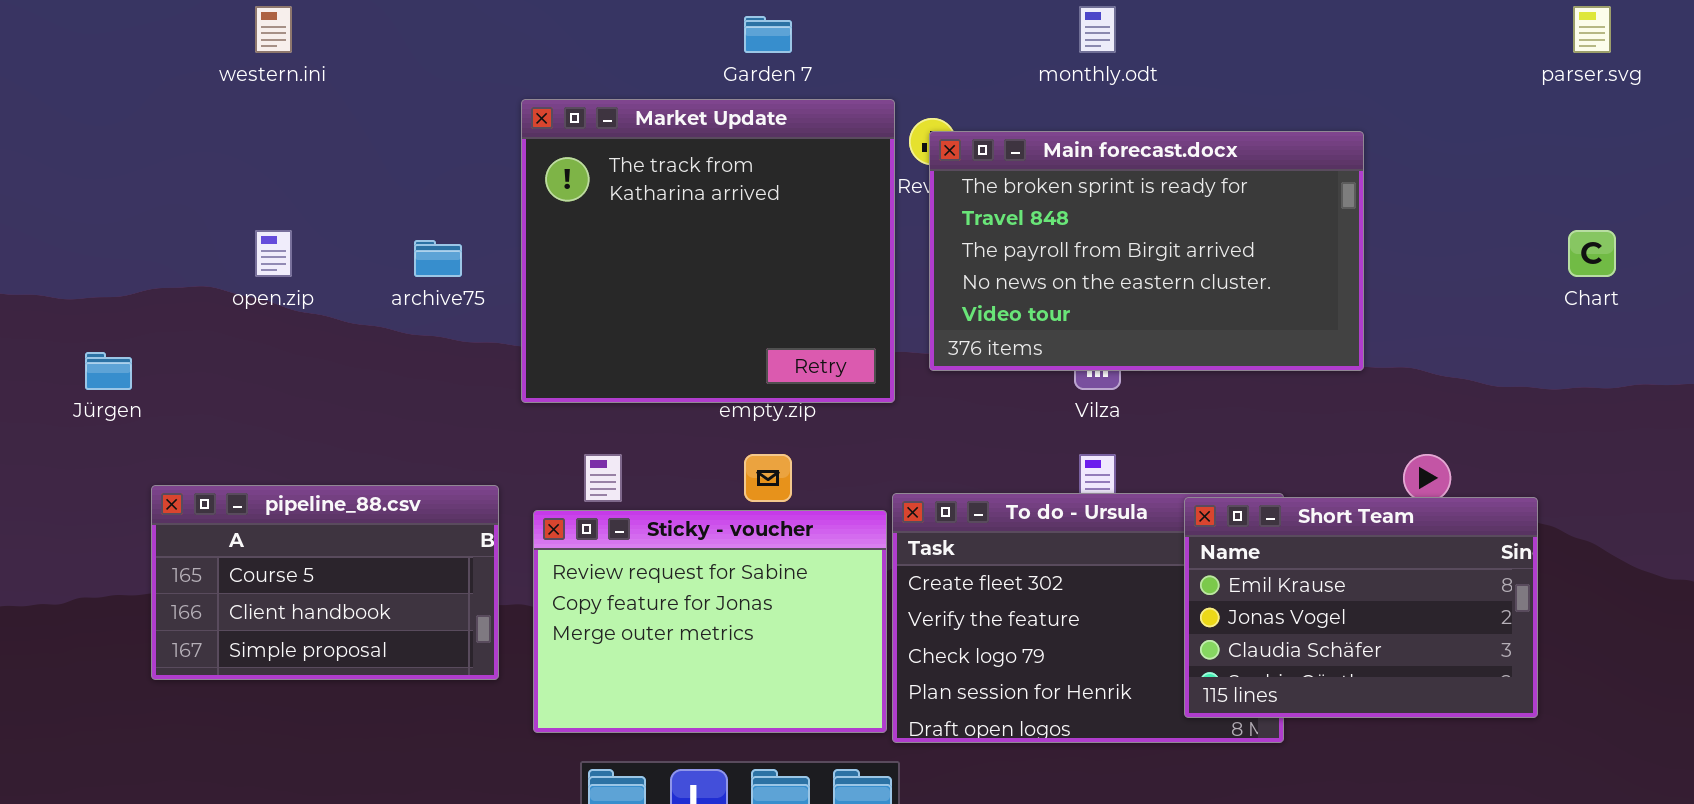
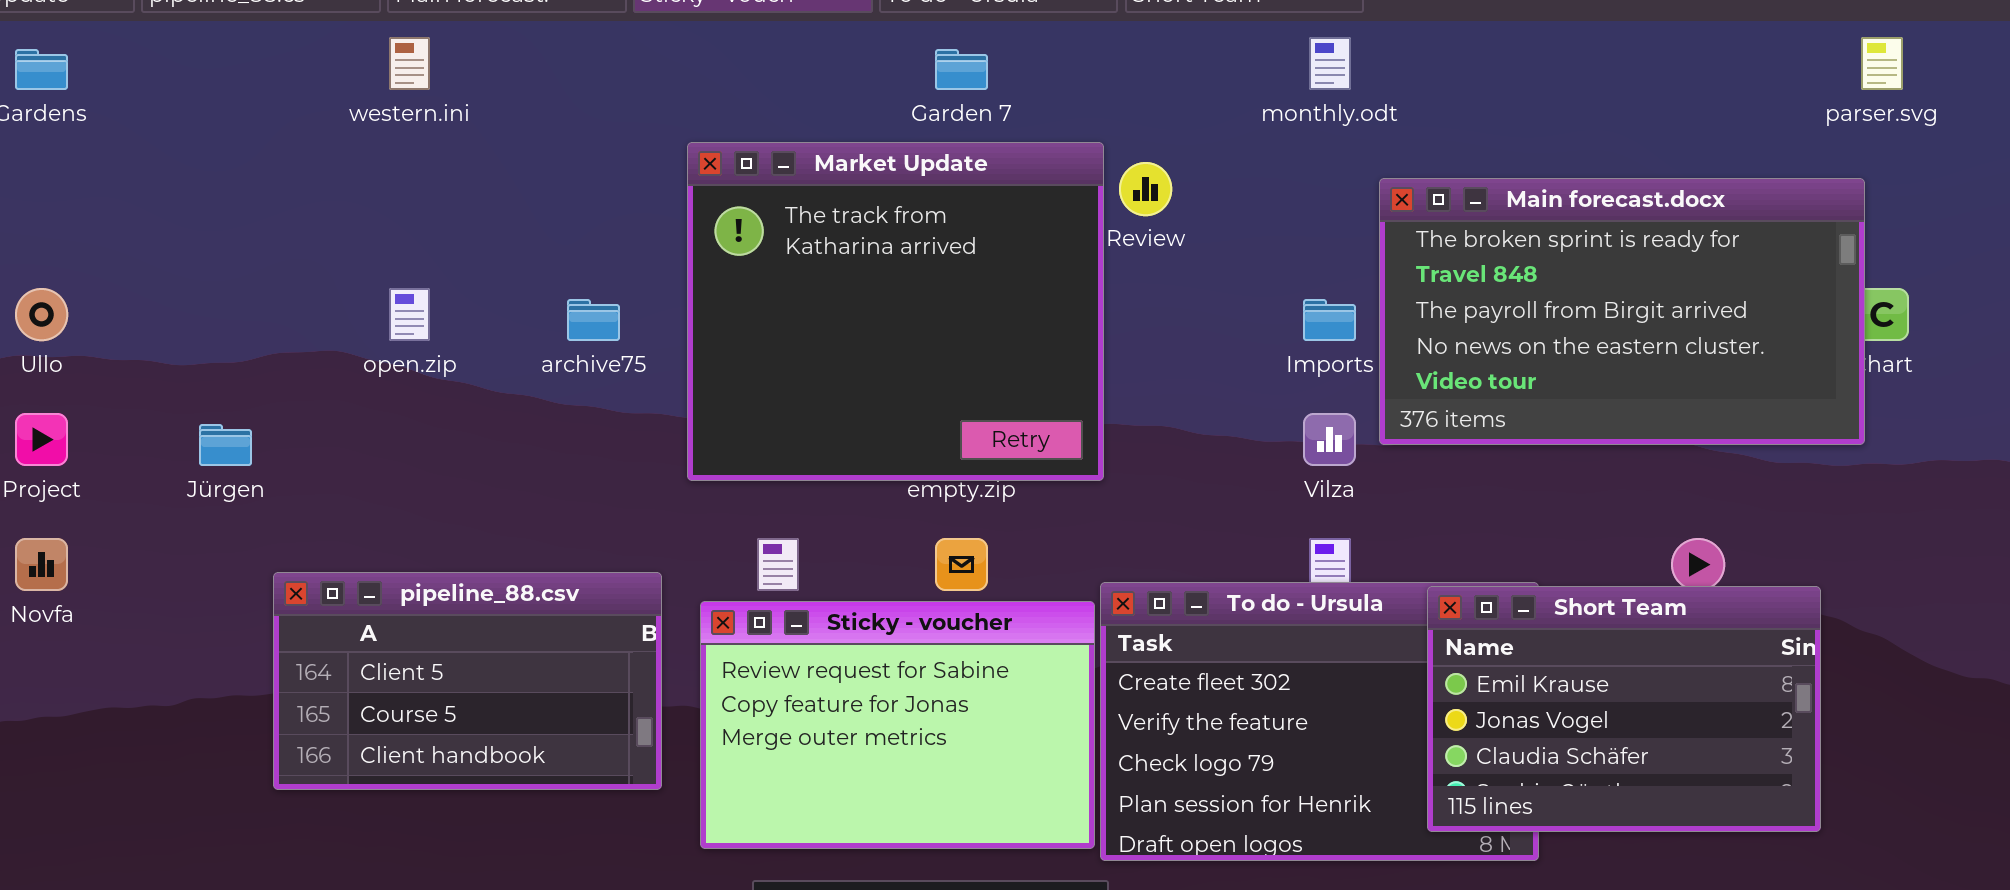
Main forecast.docx: [929,131,1364,371] -> [1379,178,1865,445], moved
pipeline_88.csv: [151,485,499,680] -> [273,572,662,790], scrolled up 1 row

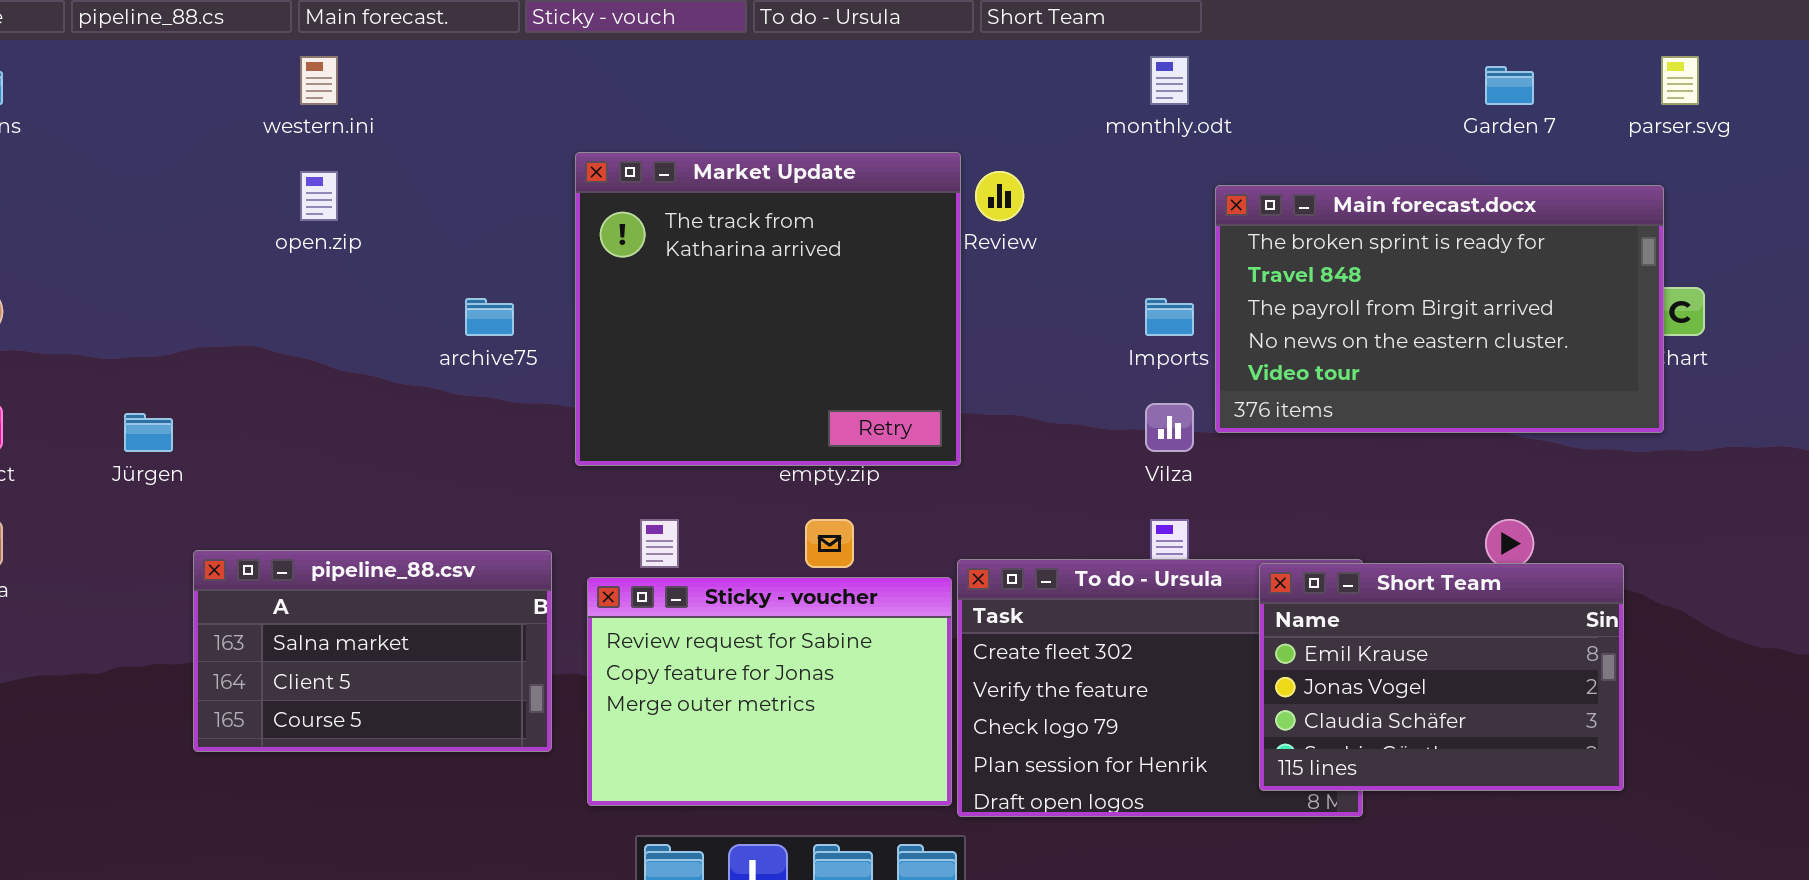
Garden 7: [935,49,988,90] -> [1485,66,1534,105], moved
open.zip: [389,288,430,341] -> [300,171,338,221], moved
pipeline_88.csv: [273,572,662,790] -> [193,550,552,752], scrolled up 1 row

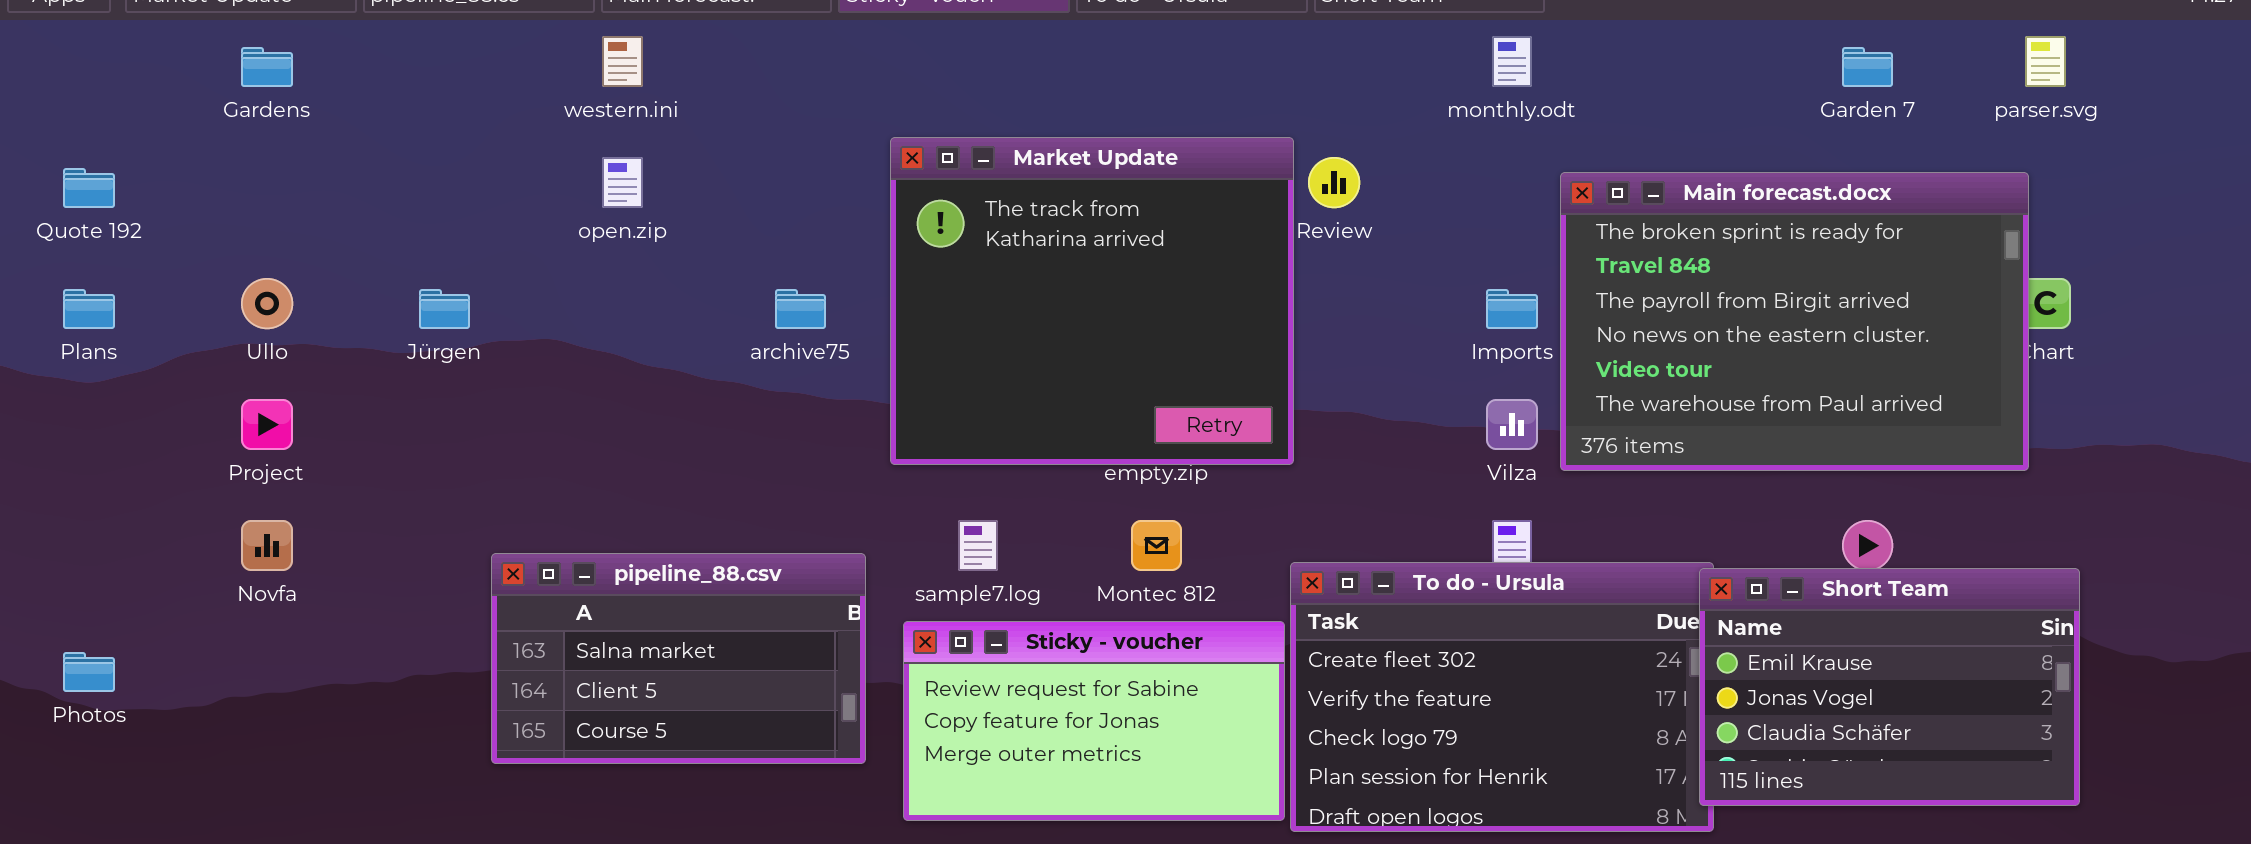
Main forecast.docx: [1215,185,1664,433] -> [1560,172,2029,471], resized
Jürgen: [124,413,173,452] -> [419,289,470,329], moved
Short Team: [1259,563,1624,791] -> [1699,568,2080,806], moved
Sticky - voucher: [587,577,952,806] -> [903,621,1285,821], resized

